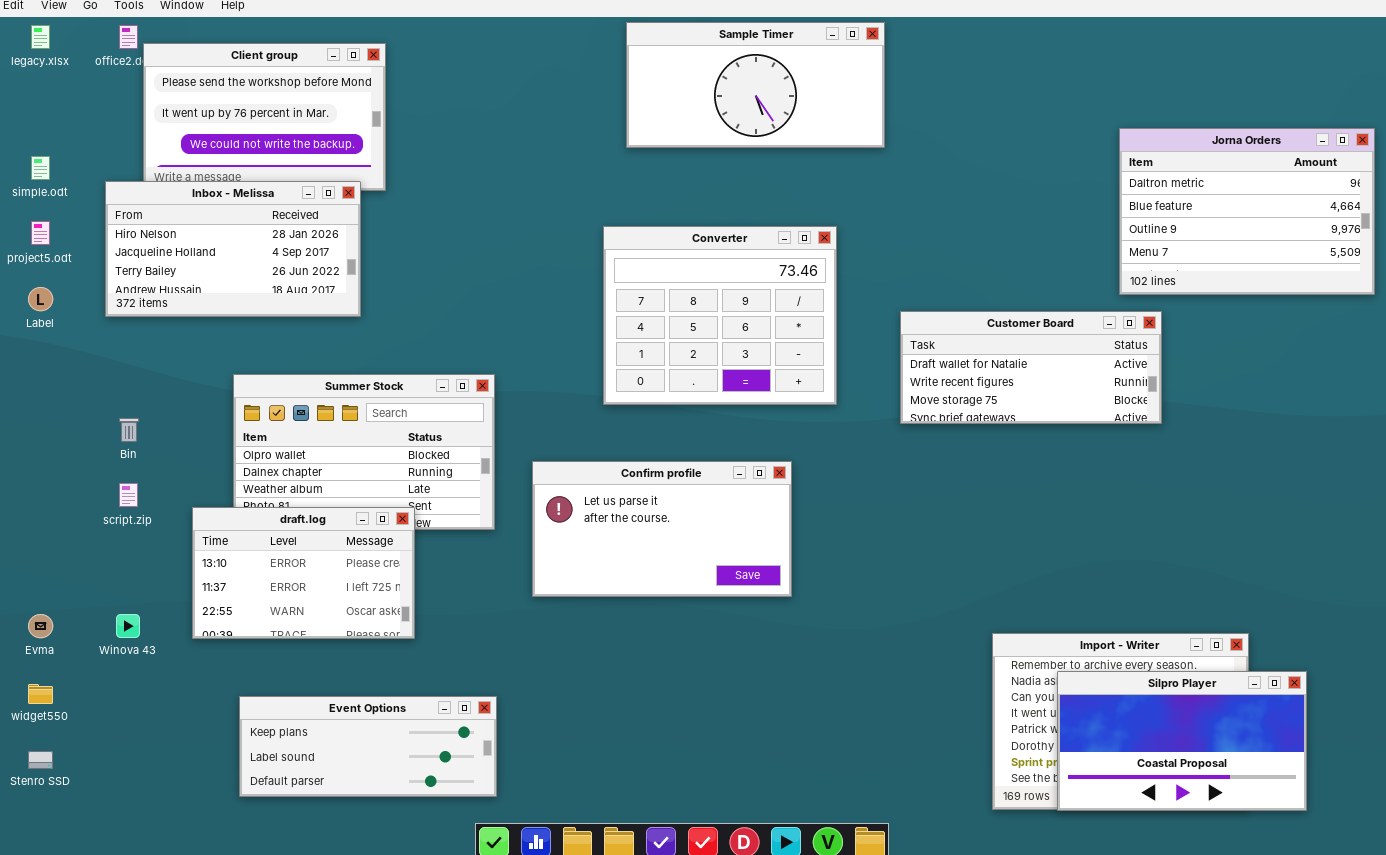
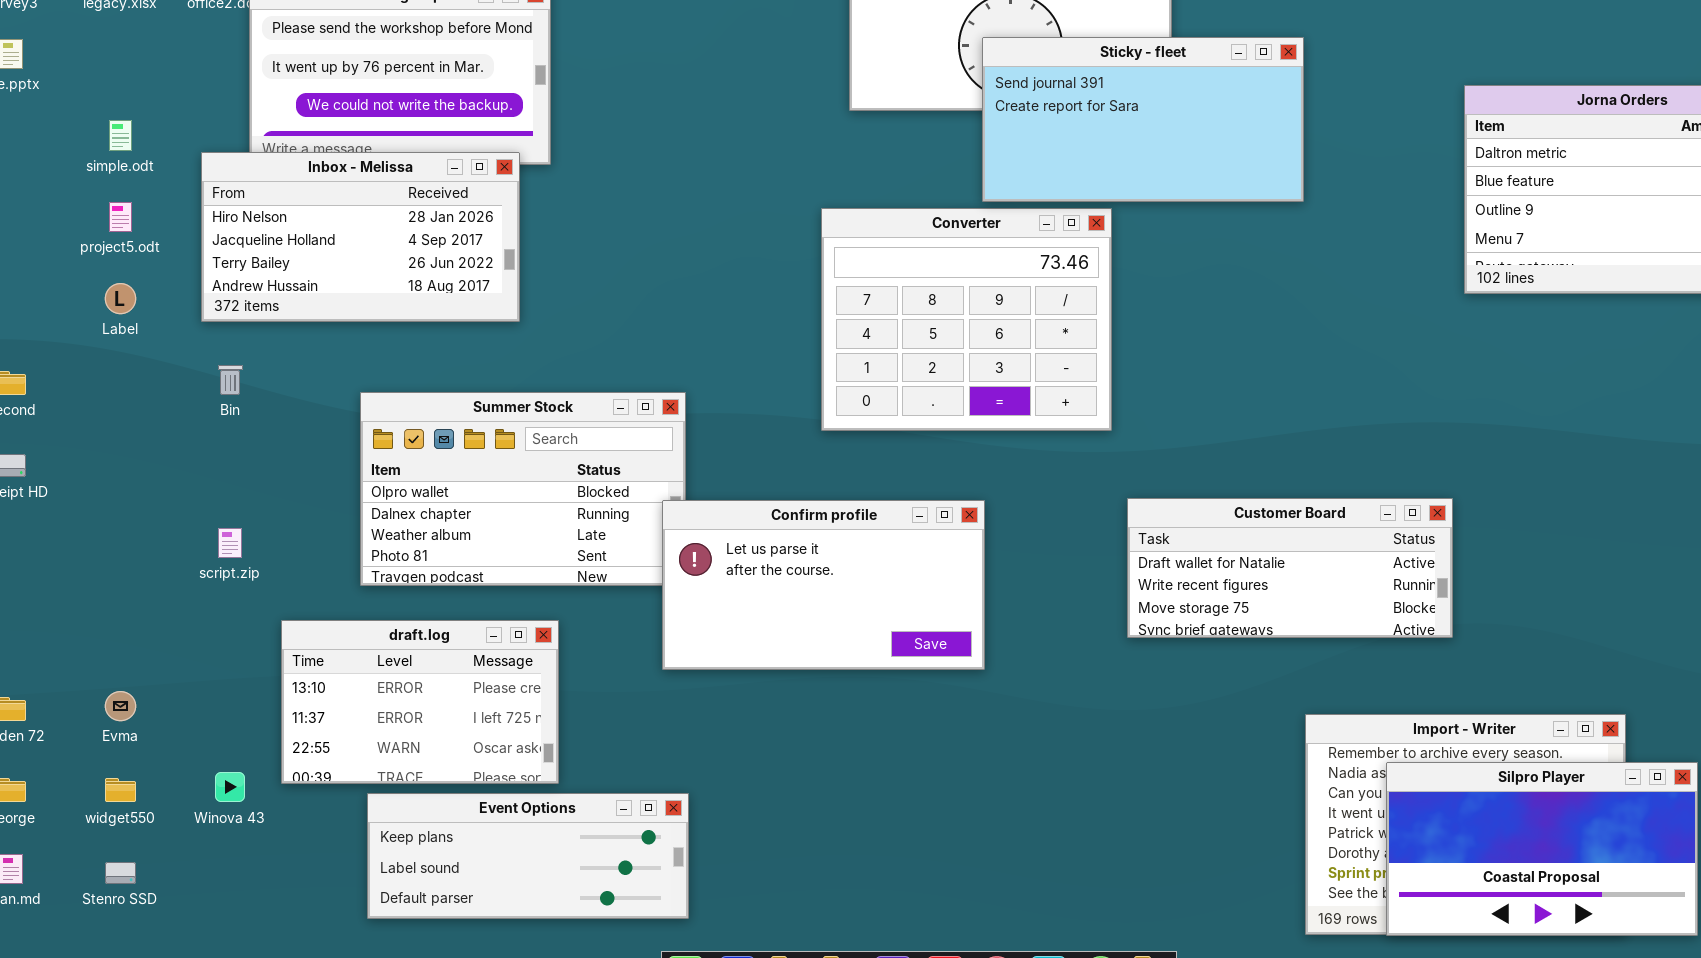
Sticky - fleet: none -> [982,37,1304,202], opened
Customer Board: [900,311,1162,424] -> [1127,498,1453,638], moved
Bin: [119,418,139,442] -> [218,365,243,395], moved
Confirm profile: [532,461,792,597] -> [662,500,985,670], moved
draft.log: [192,507,415,639] -> [281,620,559,784], moved
Winova 43: [116,614,140,638] -> [215,772,245,802], moved

